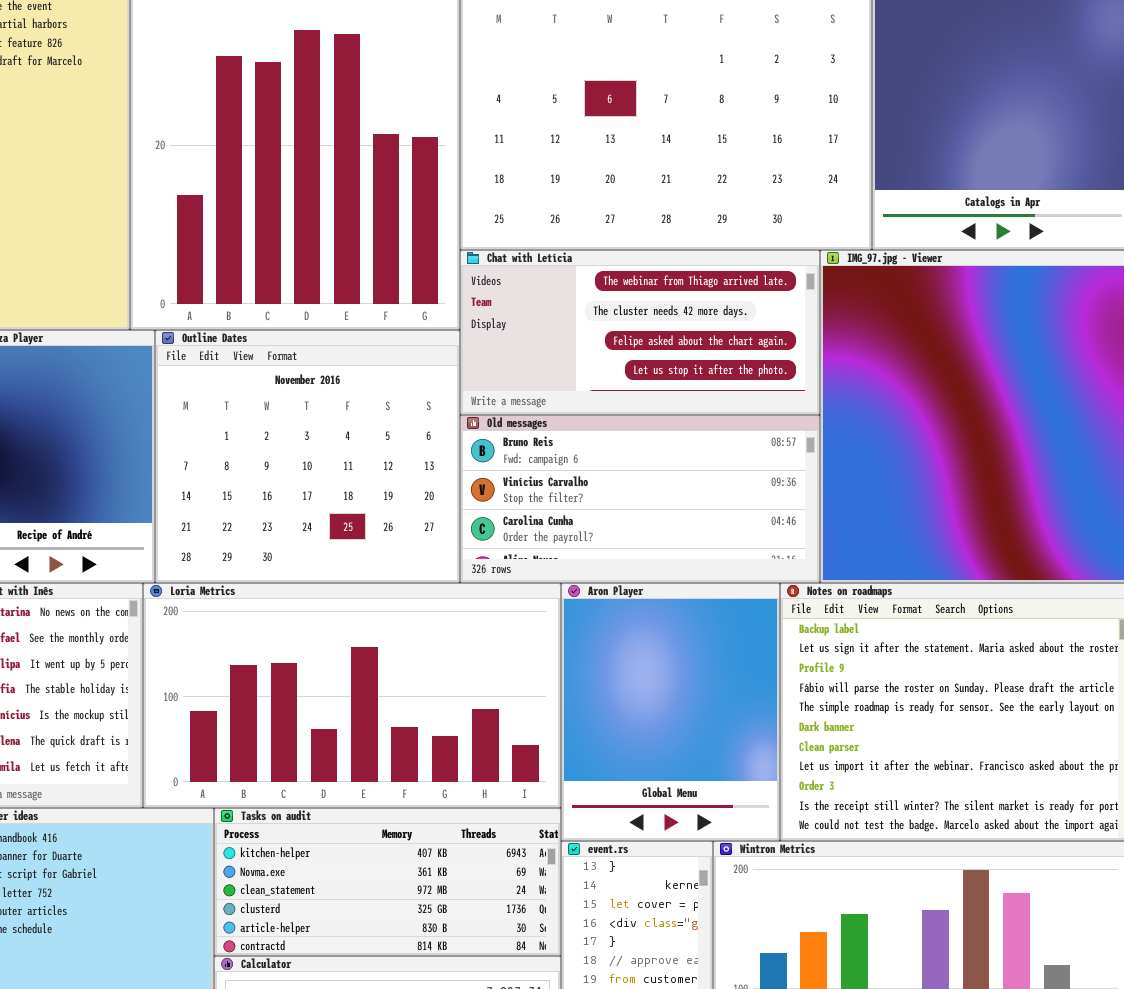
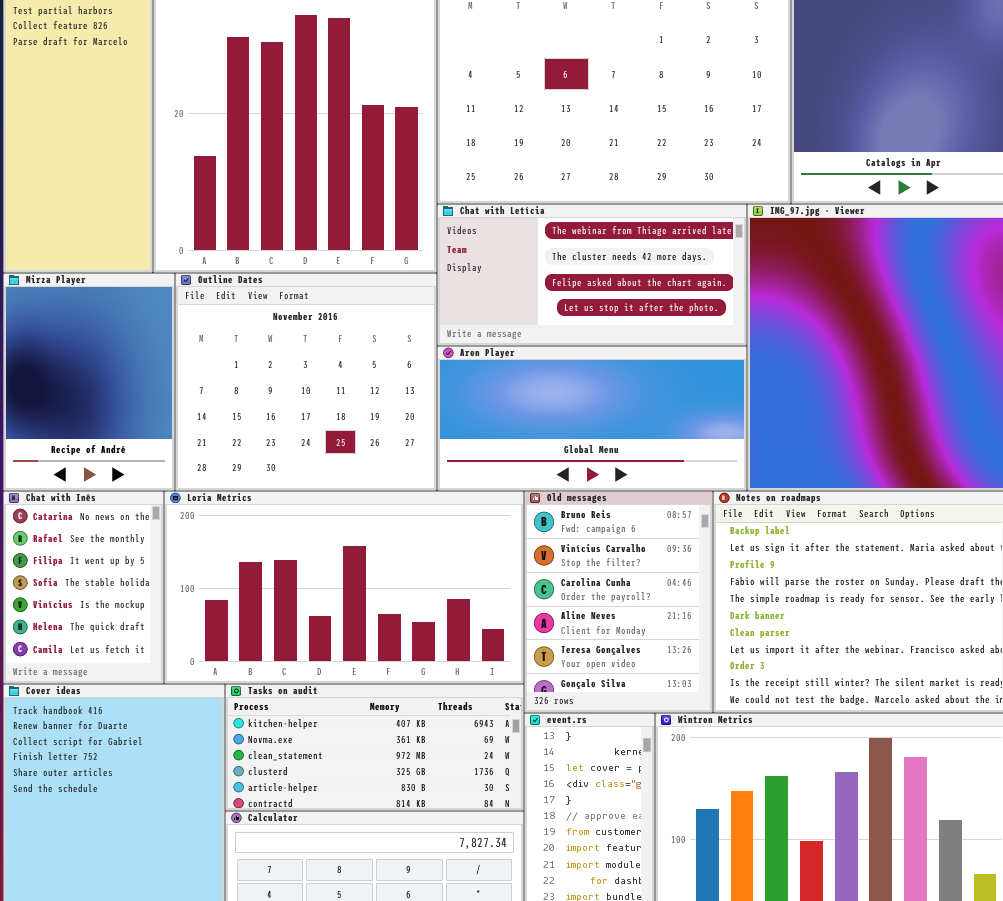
Old messages: [460,415,820,583] -> [524,491,713,713], moved, resized
Aron Player: [561,583,780,841] -> [437,346,747,491], moved, resized

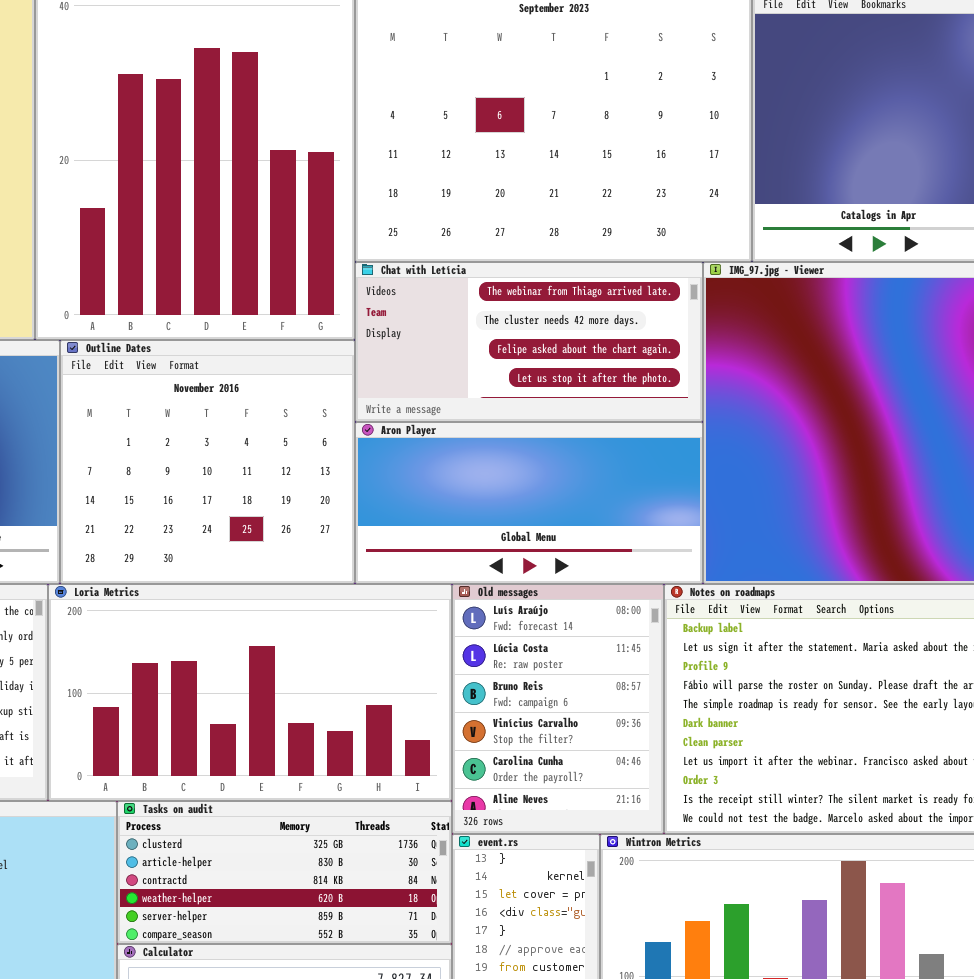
Old messages: [524,491,713,713] -> [452,584,664,834], scrolled up 2 rows
Tasks on audit: [225,684,524,811] -> [117,801,452,944], scrolled down 3 rows

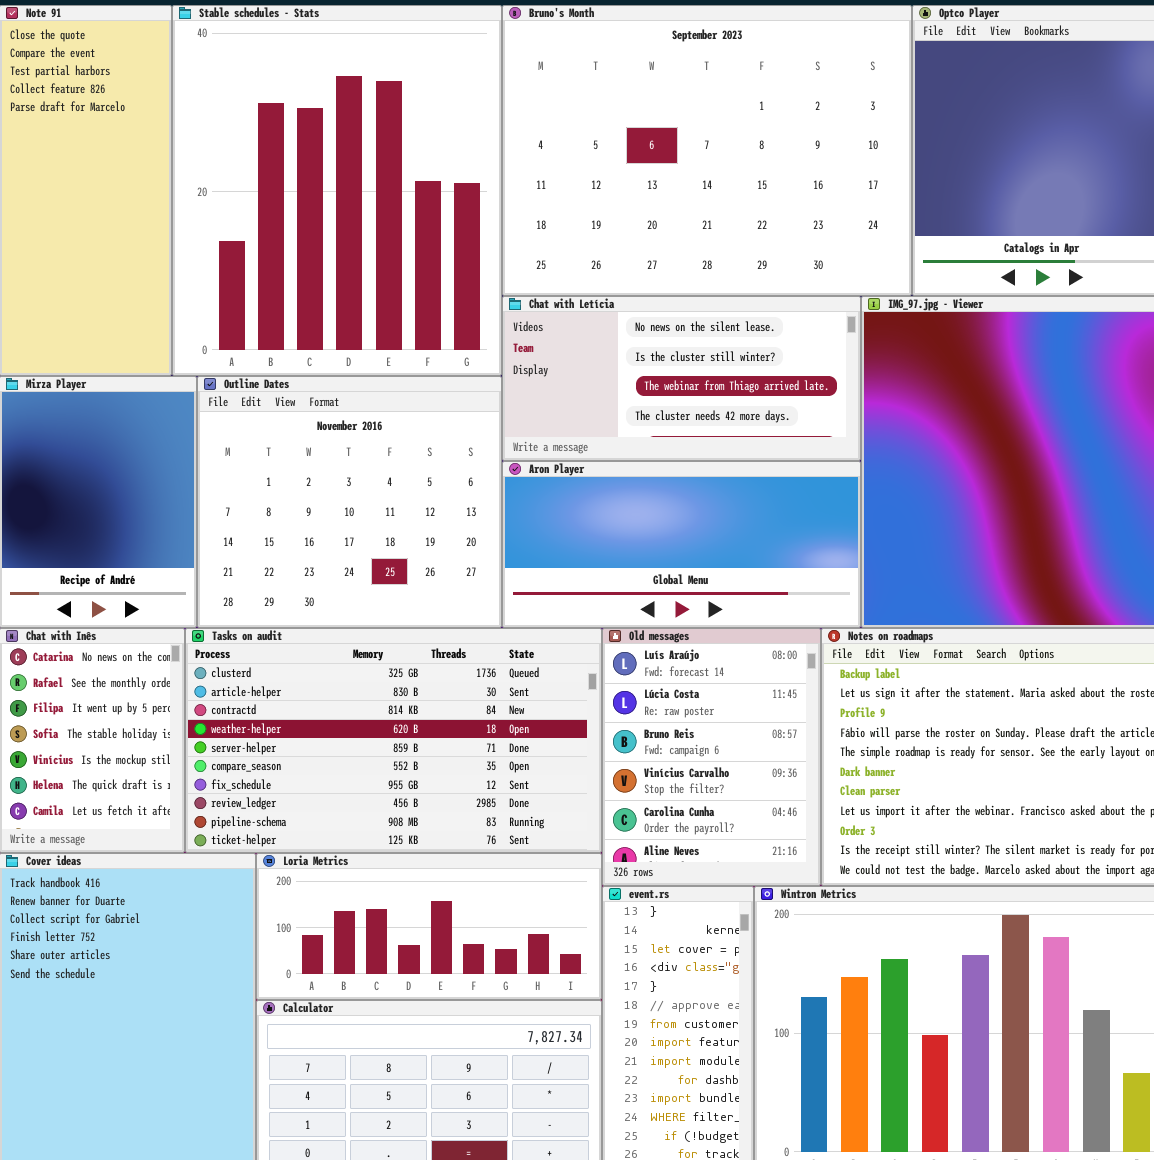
Chat with Letícia: [355,262,703,422] -> [502,296,861,461], scrolled up 2 rows
Loria Metrics: [48,584,452,801] -> [256,853,602,1000], moved, resized
Tasks on audit: [117,801,452,944] -> [185,628,602,853], moved, resized

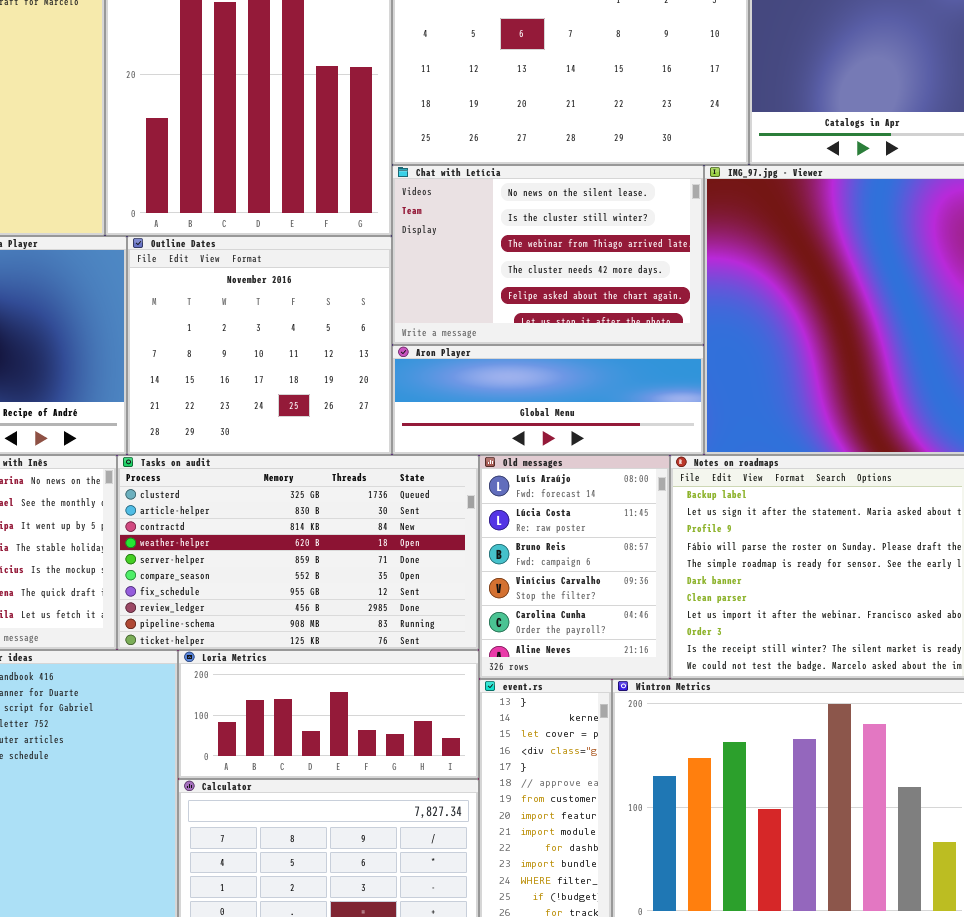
Chat with Letícia: [502,296,861,461] -> [392,165,704,345], resized
Aron Player: [502,461,861,628] -> [392,345,704,455], resized

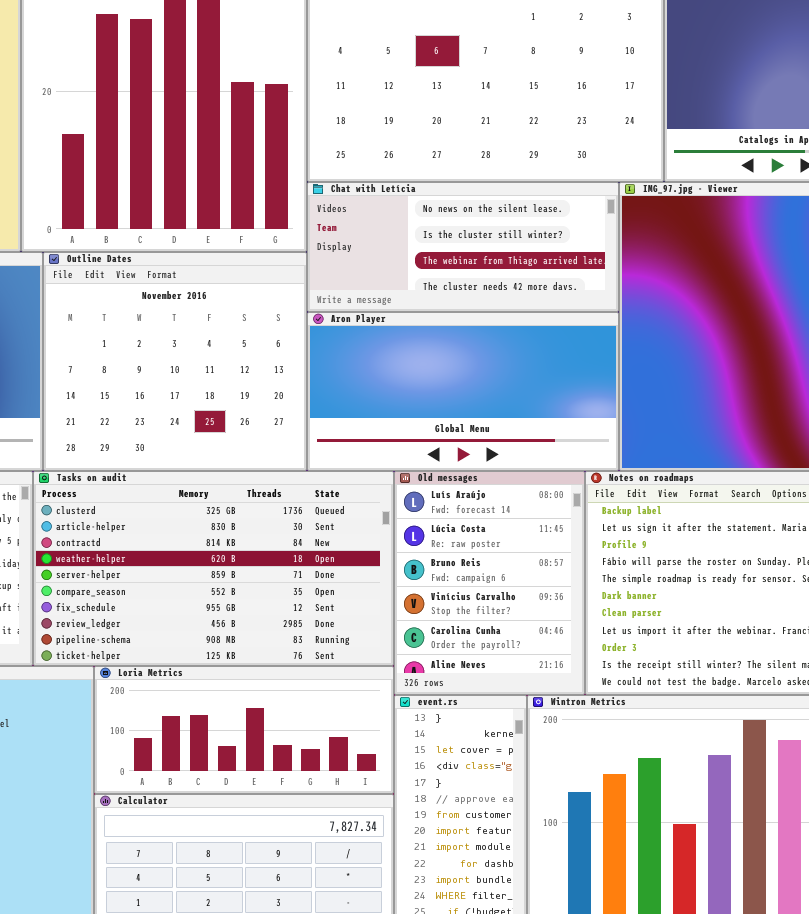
Chat with Letícia: [392,165,704,345] -> [307,182,619,312], resized
Aron Player: [392,345,704,455] -> [307,312,619,471], resized

